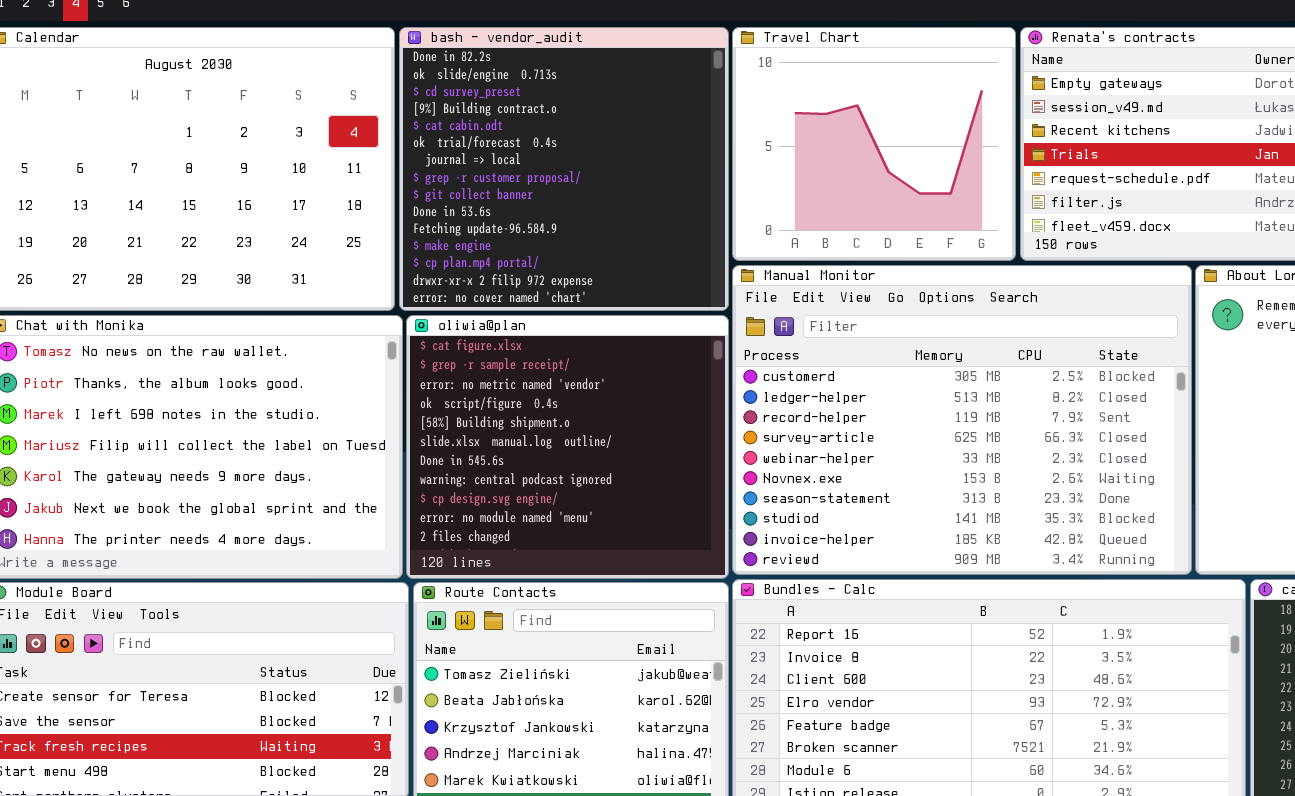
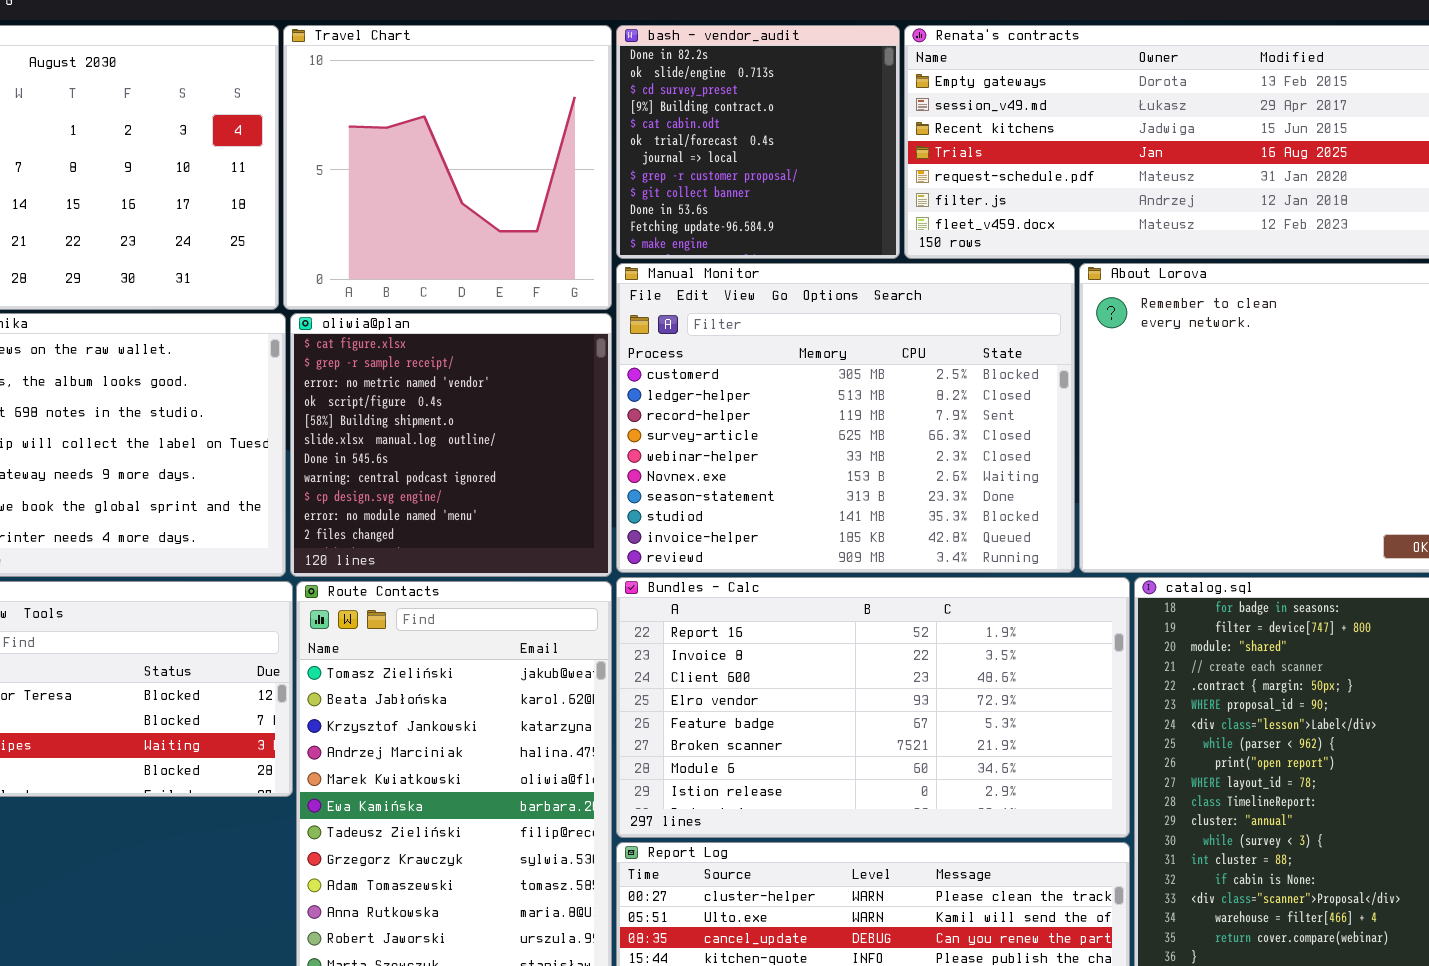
bash - vendor_audit: [399,27,729,311] -> [616,25,900,259], moved, resized
Travel Chart: [732,27,1016,261] -> [283,25,612,310], moved, resized

